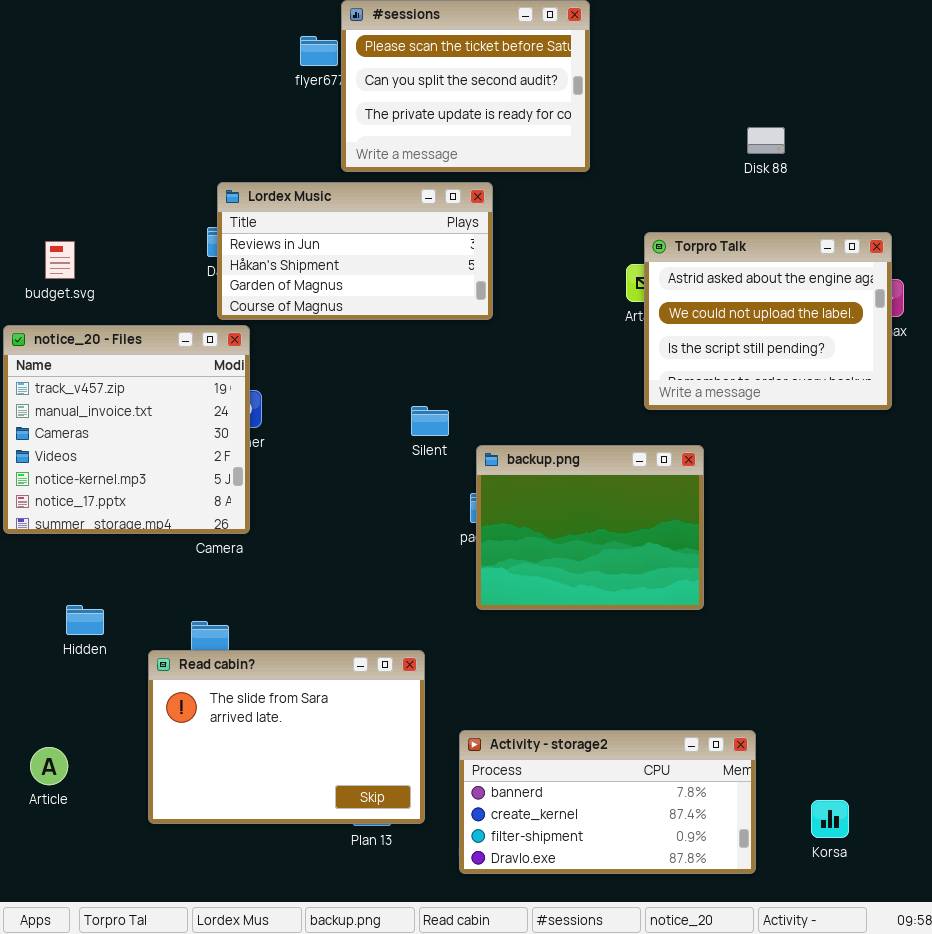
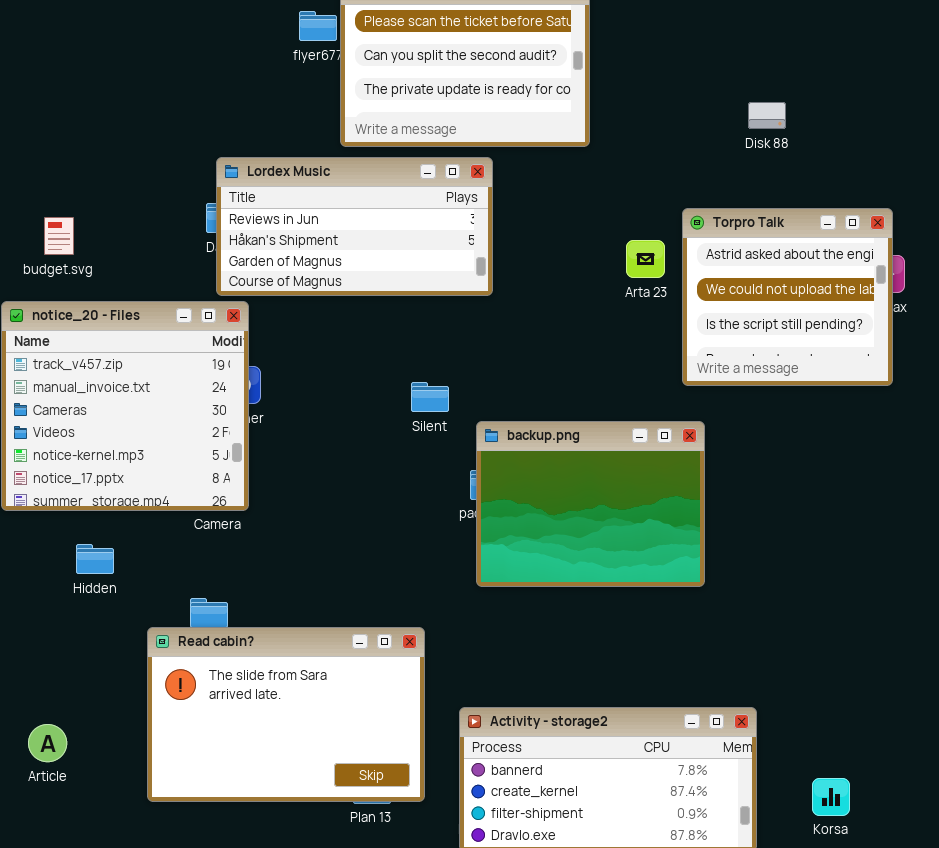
Torpro Talk: [644,232,892,410] -> [682,208,893,386], resized
Hidden: [66,605,104,635] -> [76,544,114,574], moved

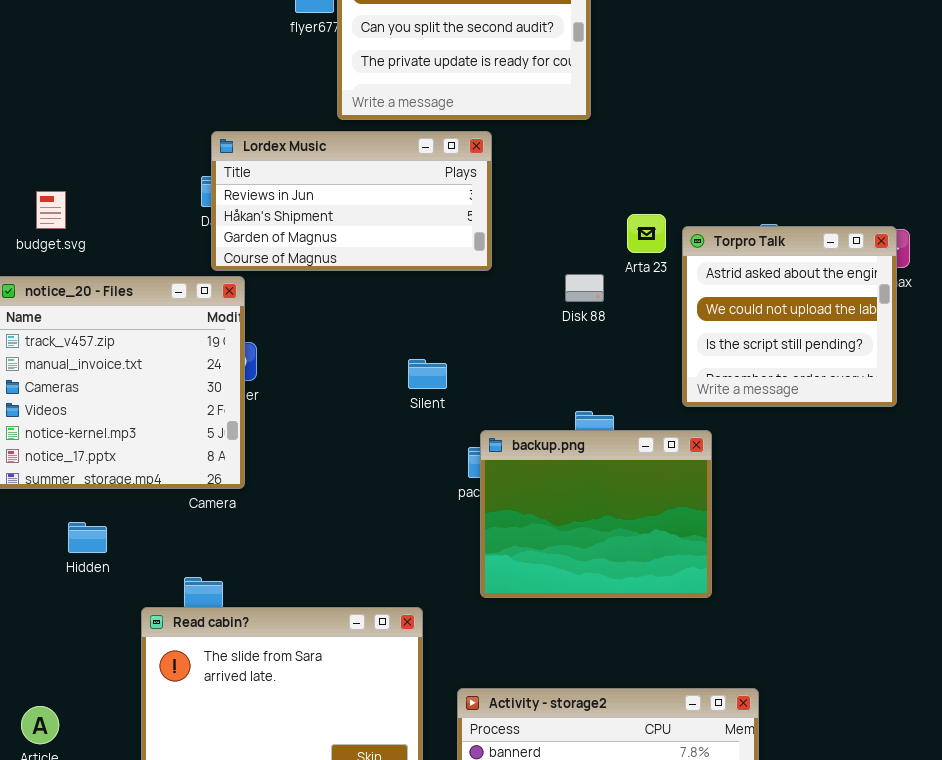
Disk 88: [748,102,786,129] -> [565,274,604,302], moved
Torpro Talk: [682,208,893,386] -> [682,226,897,407], moved
backup.png: [476,421,705,587] -> [480,430,712,598], moved

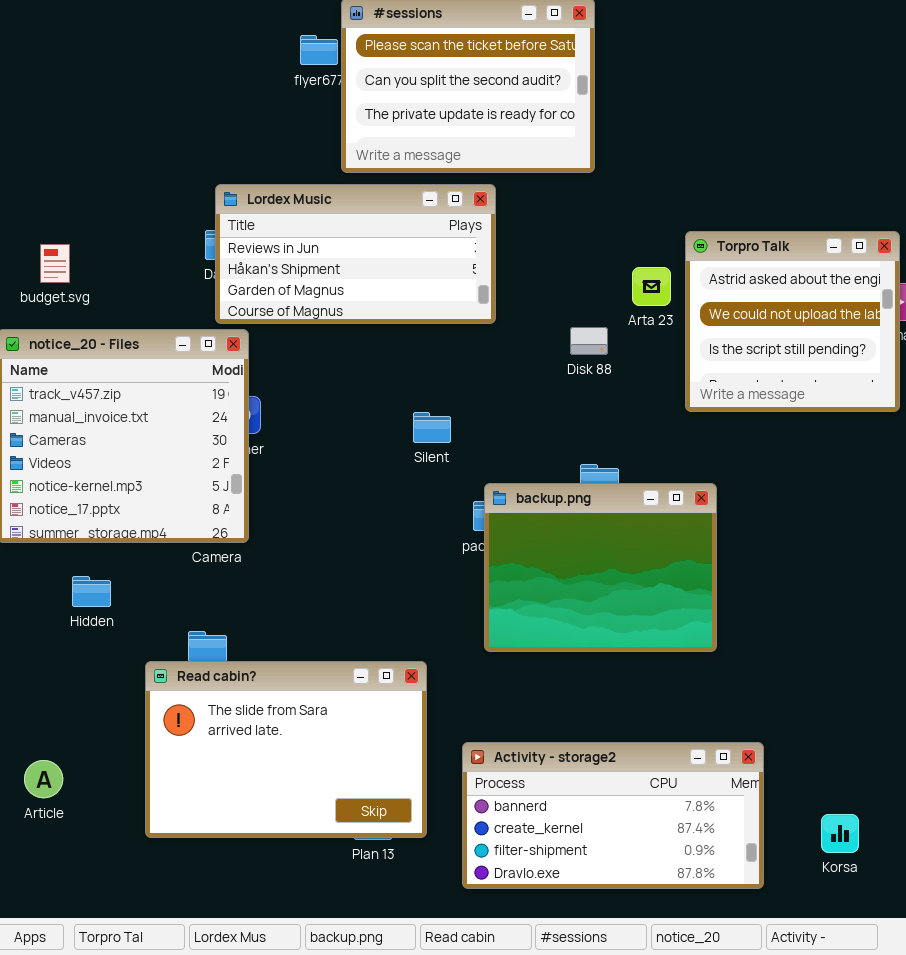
Torpro Talk: [682,226,897,407] -> [685,231,900,412], moved

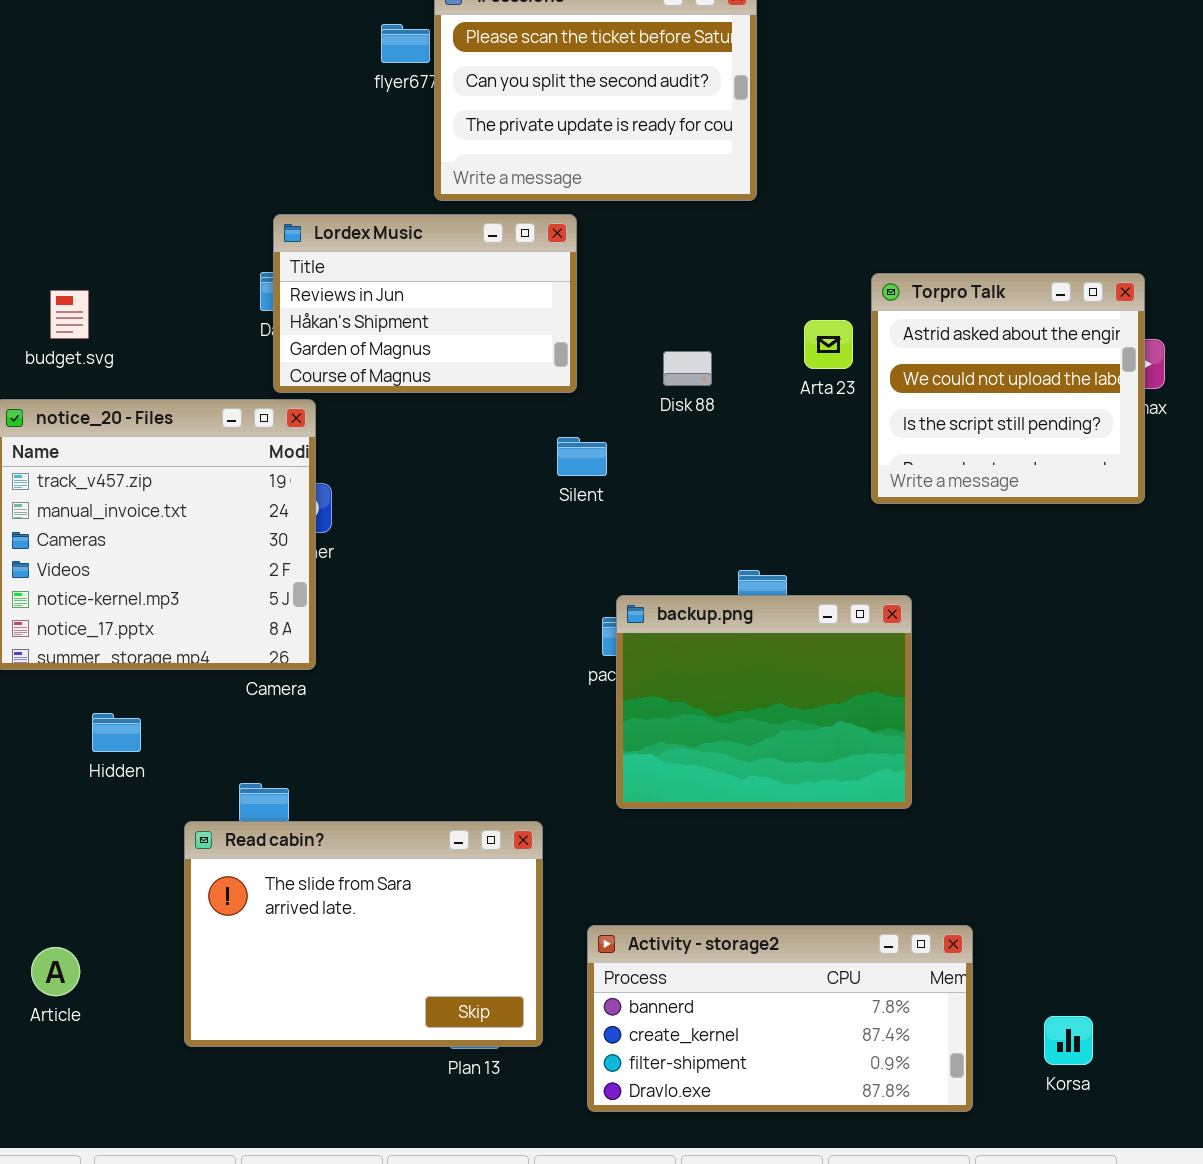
Lordex Music: [215,184,496,324] -> [273,214,577,393], resized
Disk 88: [570,327,608,355] -> [663,351,712,386], moved
Silent: [413,412,451,443] -> [557,437,607,476], moved

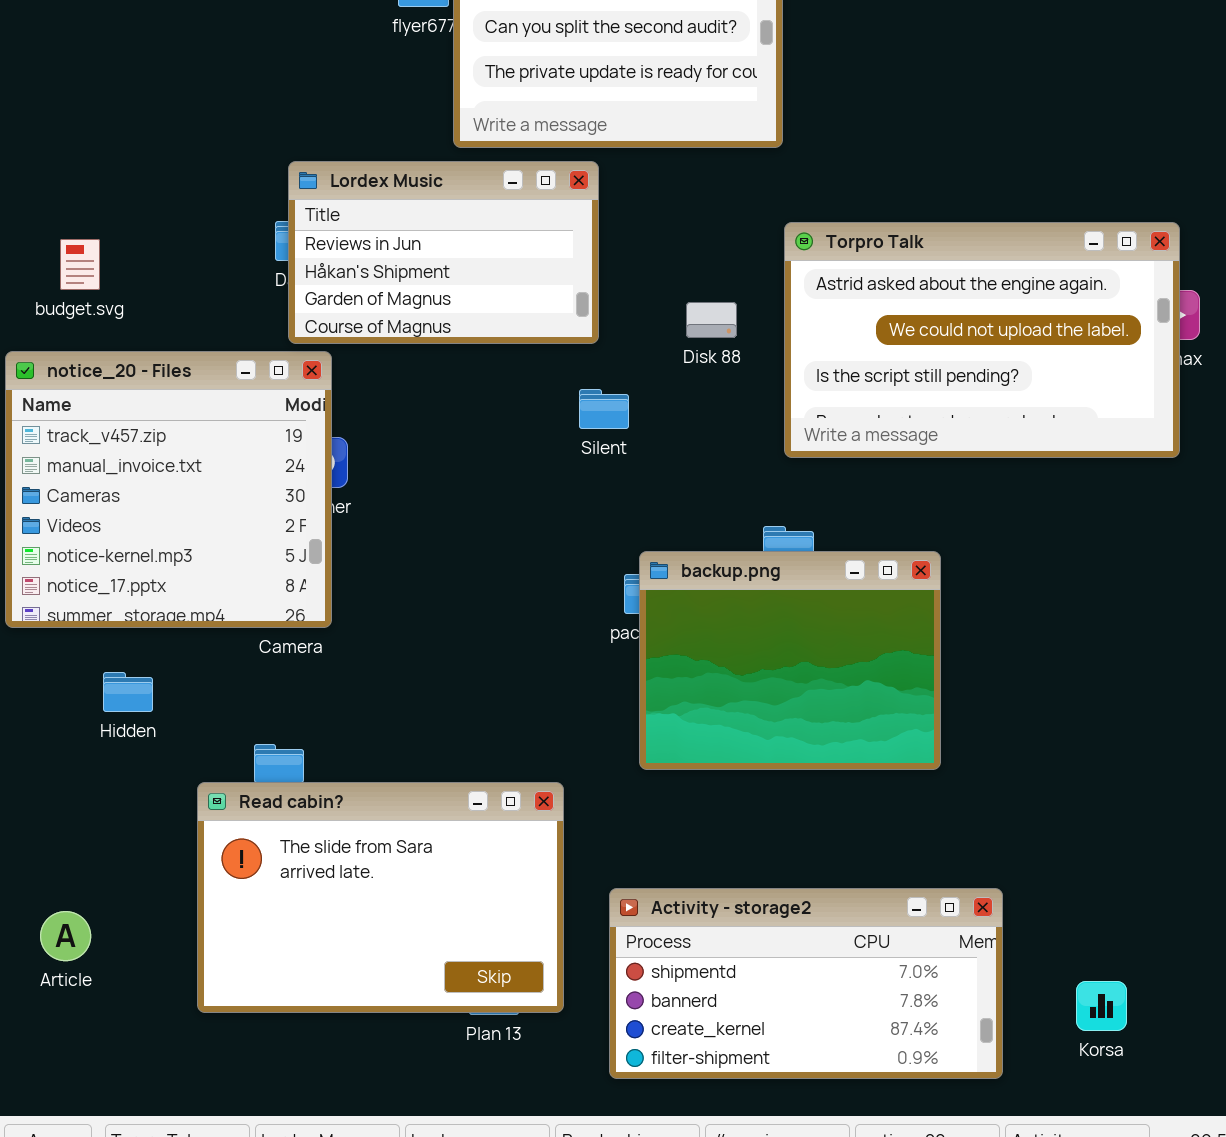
Torpro Talk: [871,273,1145,504] -> [784,222,1180,458], resized
Activity - storage2: [587,925,973,1112] -> [609,888,1003,1079], scrolled up 1 row

